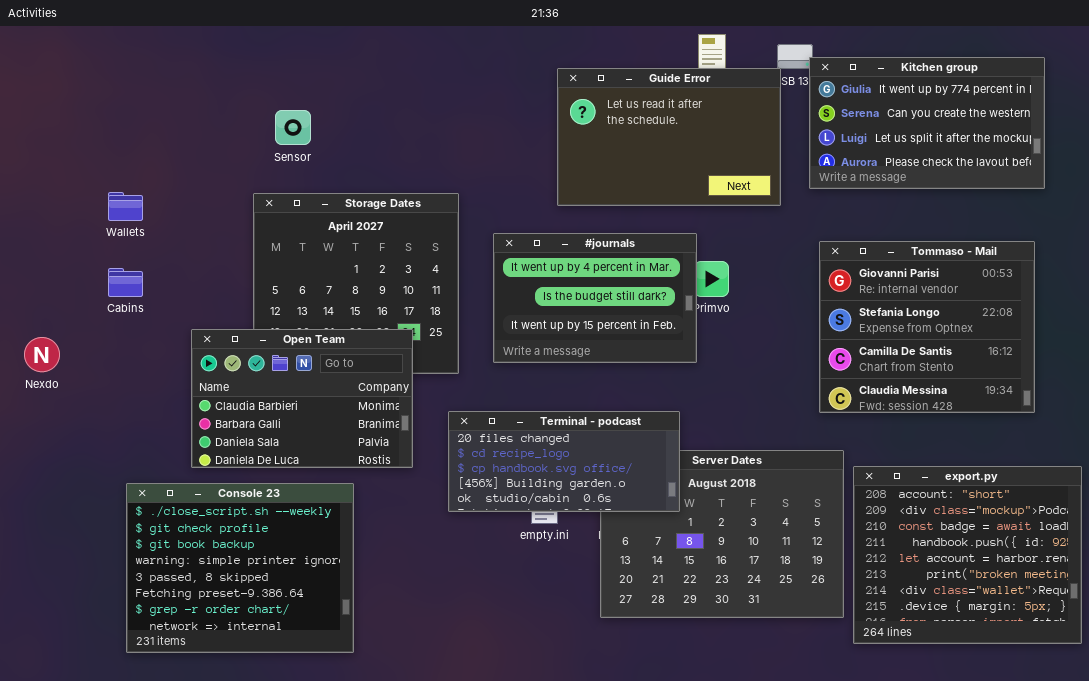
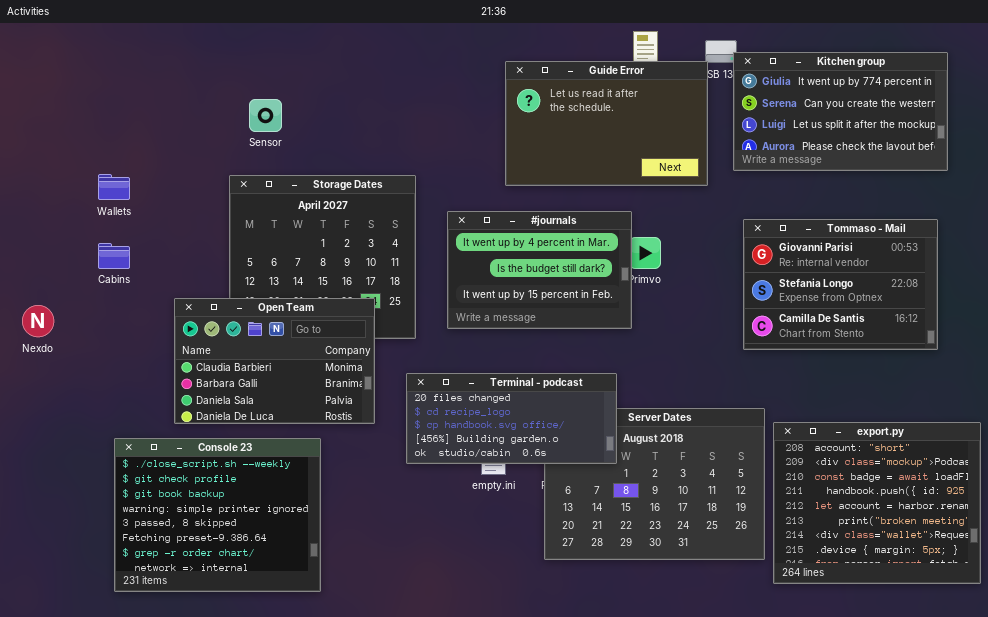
Tommaso - Mail: [819,241,1035,413] -> [743,219,938,350], resized

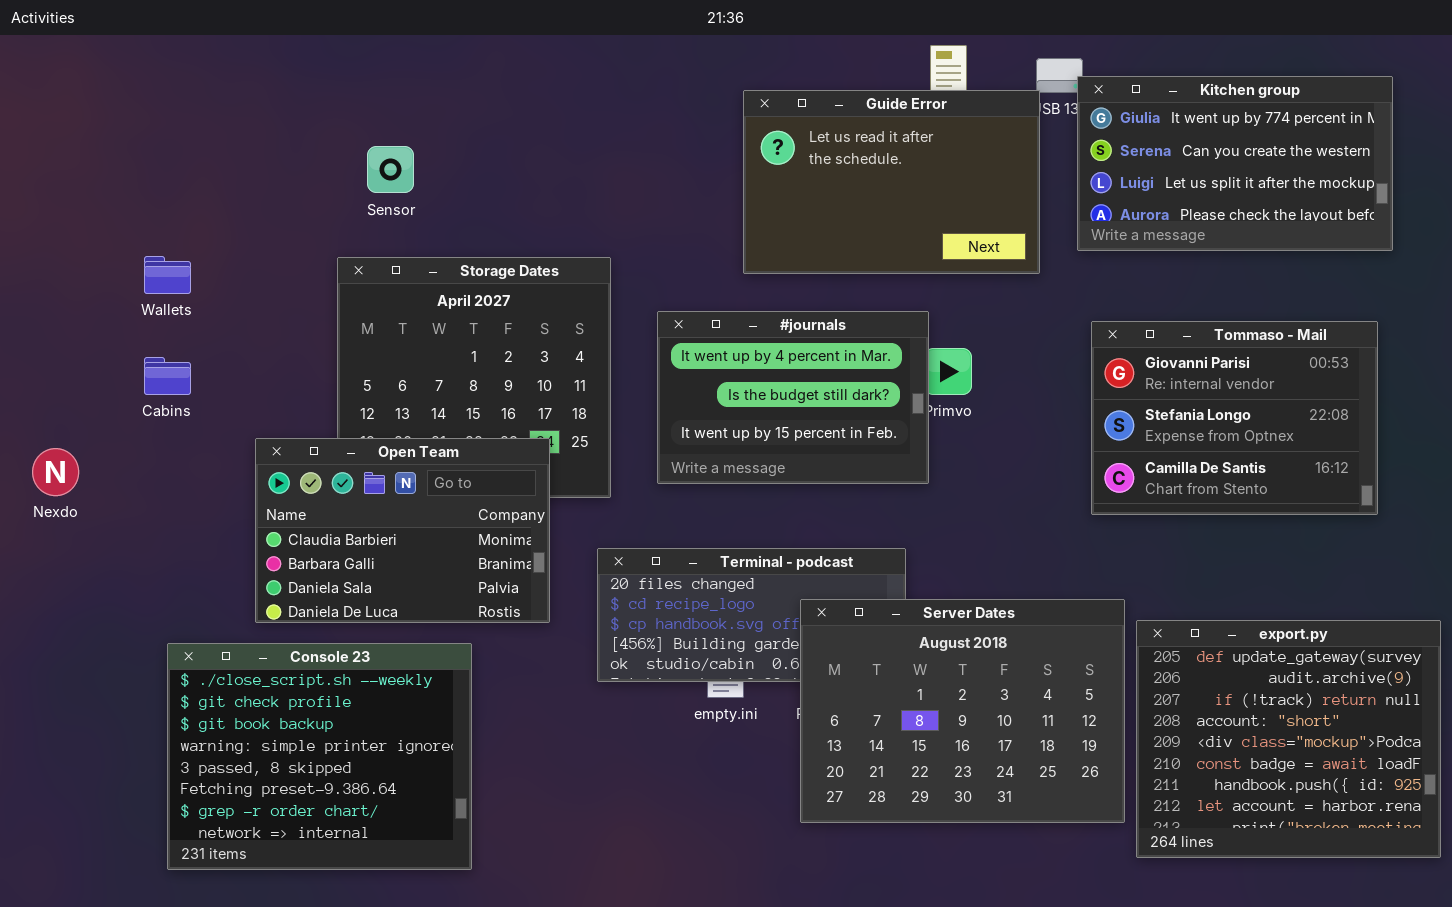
Server Dates: [544,408,765,560] -> [800,599,1125,823], raised
export.py: [773,422,981,584] -> [1136,620,1441,858], scrolled up 3 rows

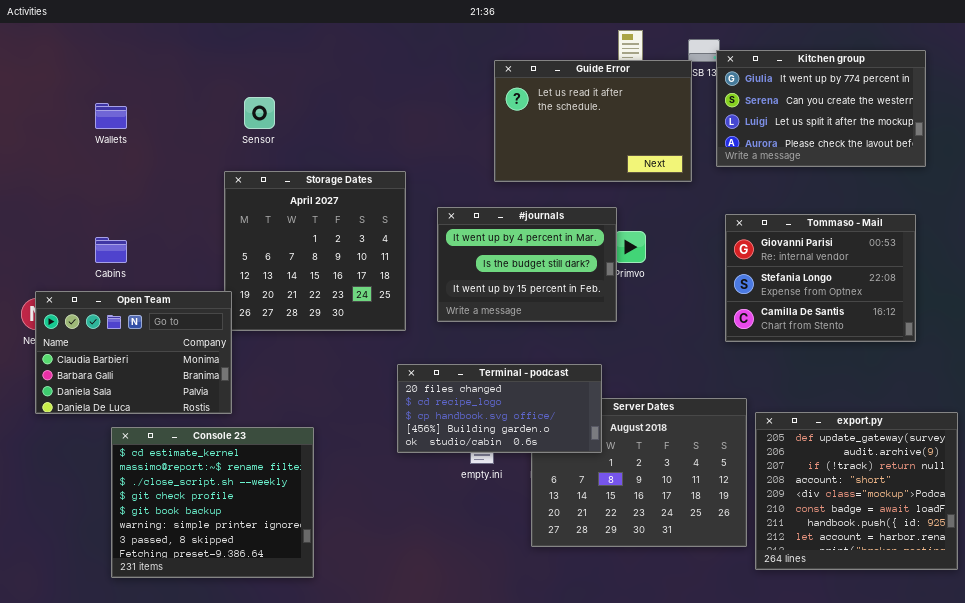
Wallets: [144,256,191,294] -> [95,103,127,129], moved
Open Team: [255,438,550,623] -> [35,291,232,414], moved
Terminal - podcast: [597,548,906,682] -> [397,364,602,453], raised
Console 23: [167,643,472,870] -> [111,427,314,578], scrolled up 2 rows

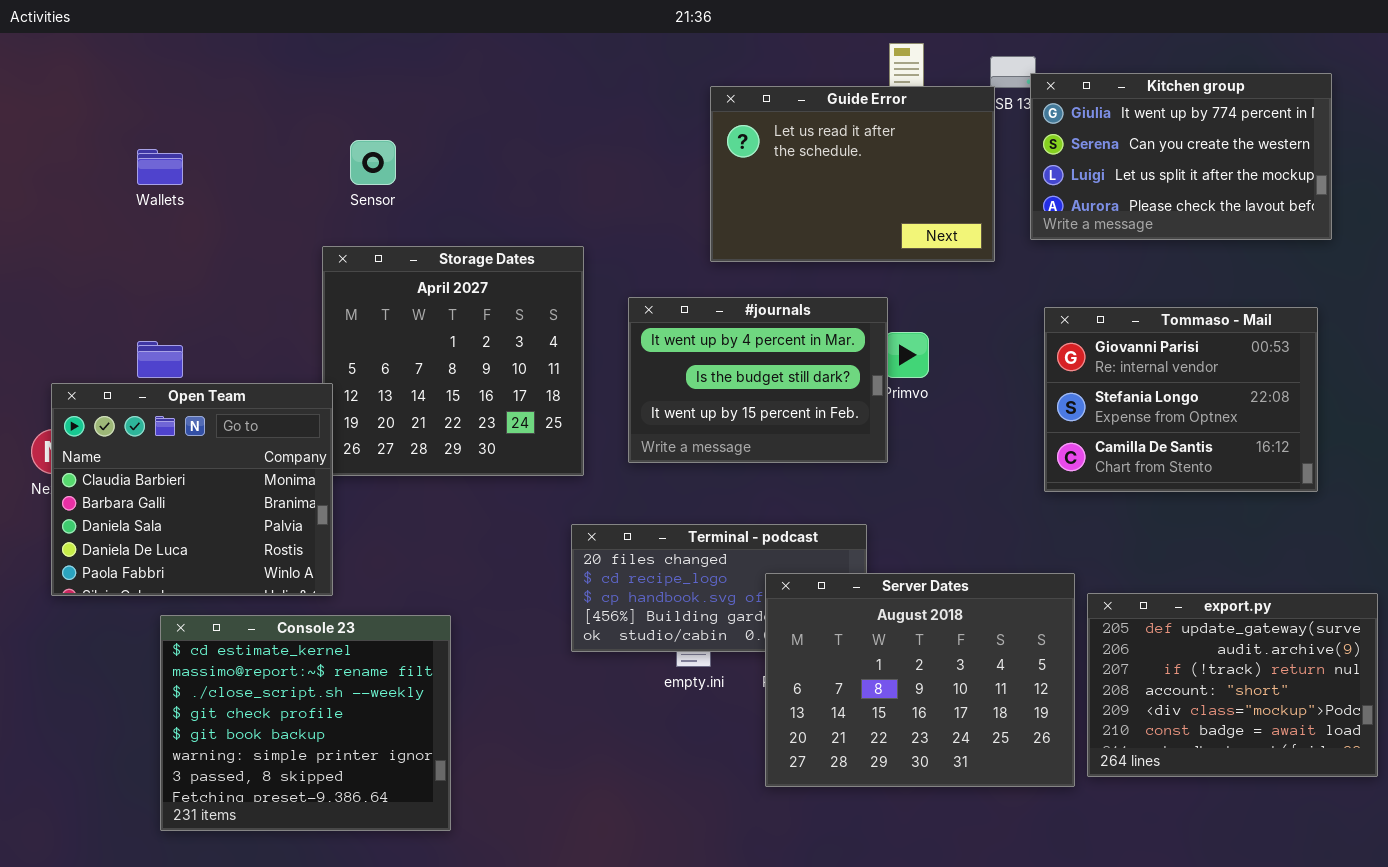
Open Team: [35,291,232,414] -> [51,383,333,596], resized
Server Dates: [531,398,747,547] -> [765,573,1075,787], raised
export.py: [755,412,958,570] -> [1087,593,1378,777], resized

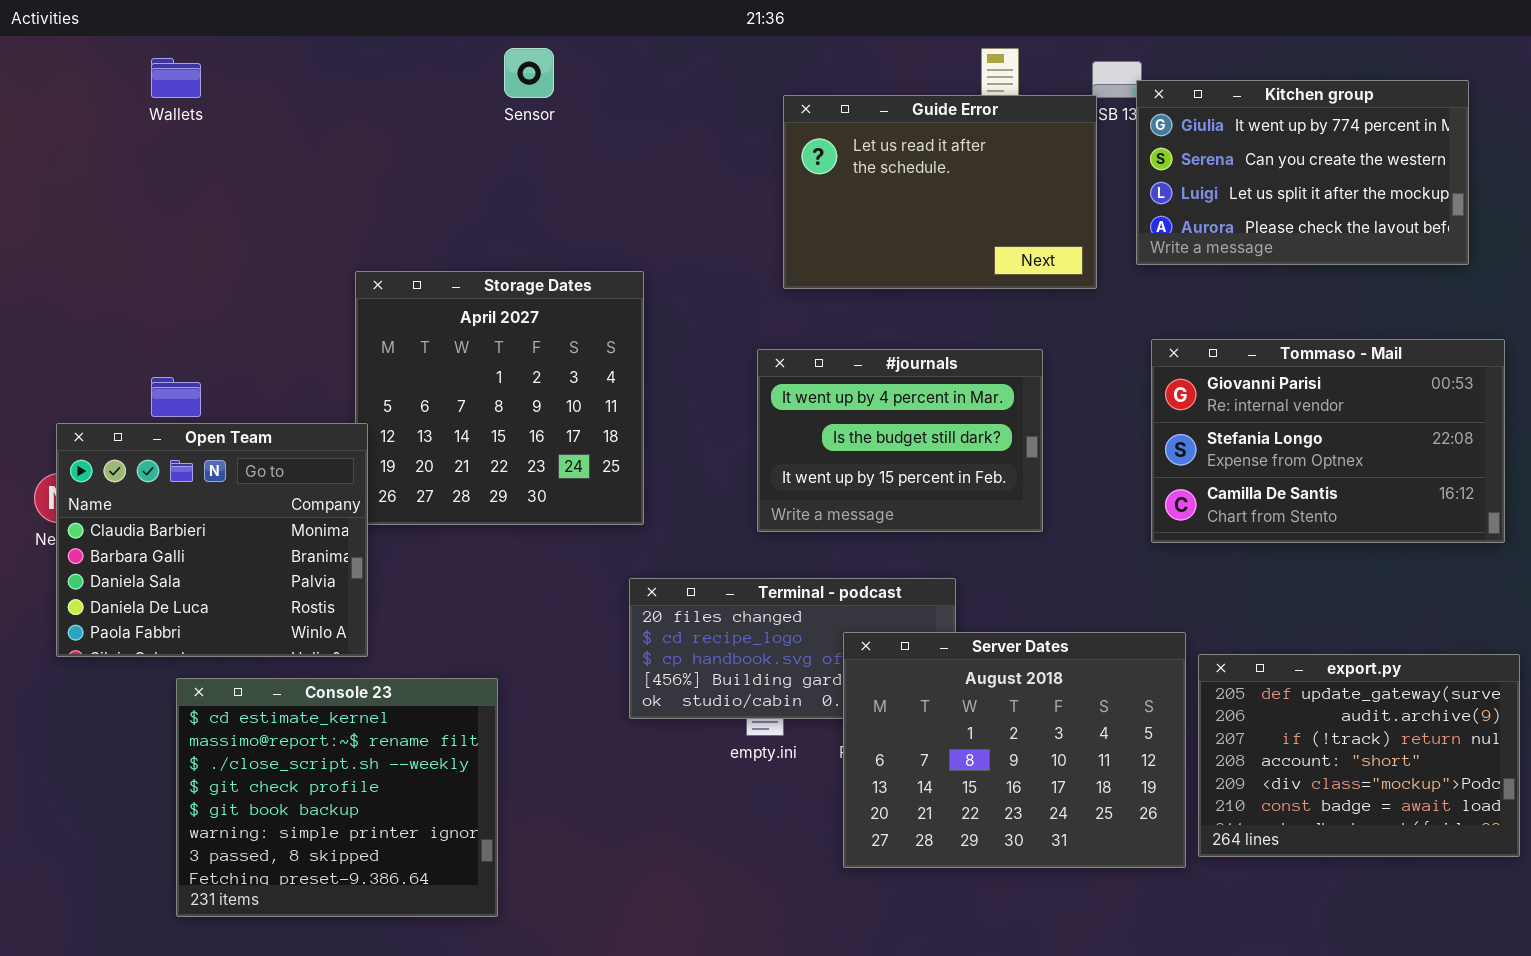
Sensor: [350,140,396,185] -> [504,48,554,98], moved
Wallets: [137,149,183,185] -> [151,58,201,98], moved
#journals: [628,297,888,463] -> [757,349,1043,532], moved
Tommaso - Mail: [1044,307,1318,492] -> [1151,339,1505,543], resized

